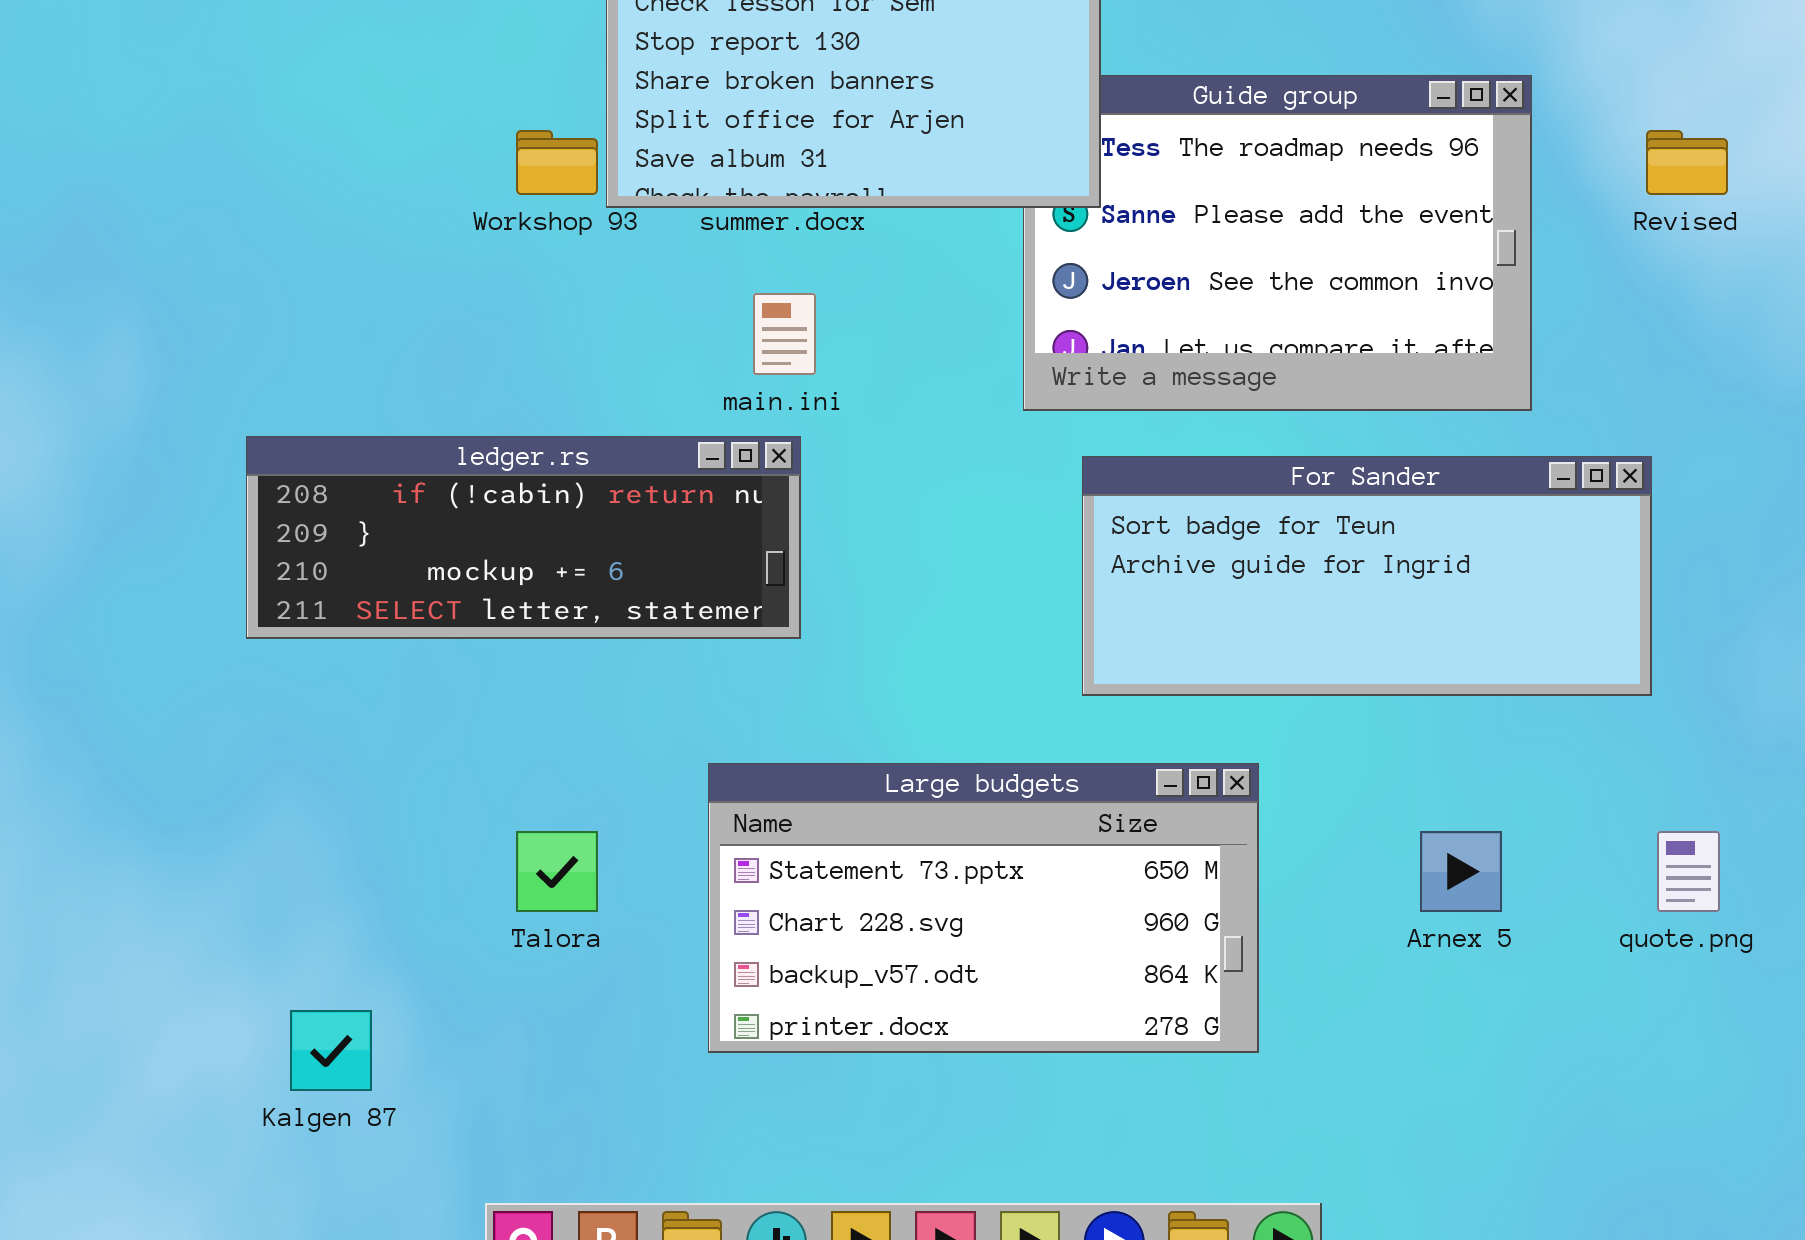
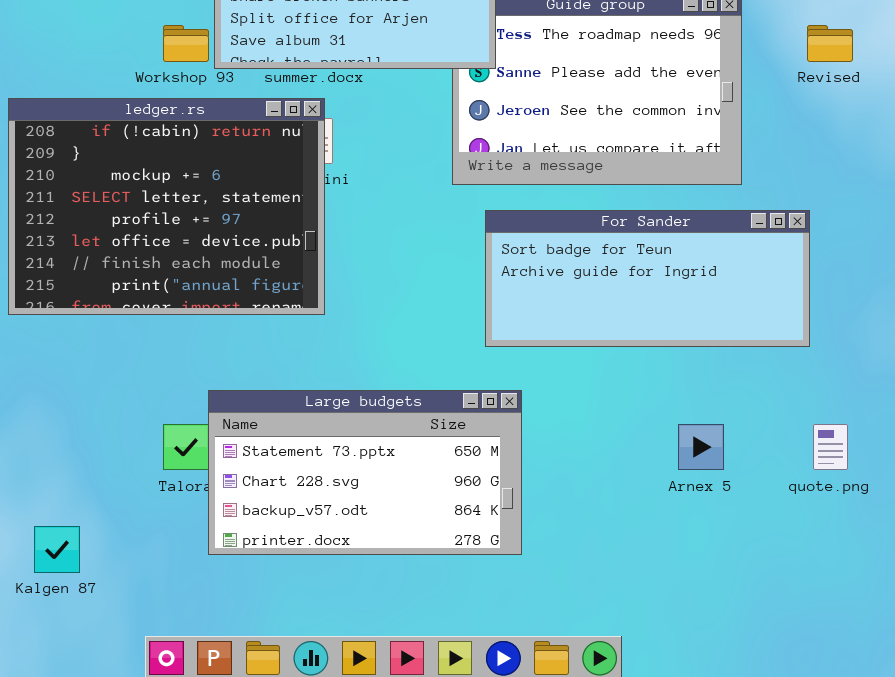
ledger.rs: [246,436,801,639] -> [8,98,325,315], resized
Large budgets: [708,763,1259,1053] -> [208,390,522,555], moved

